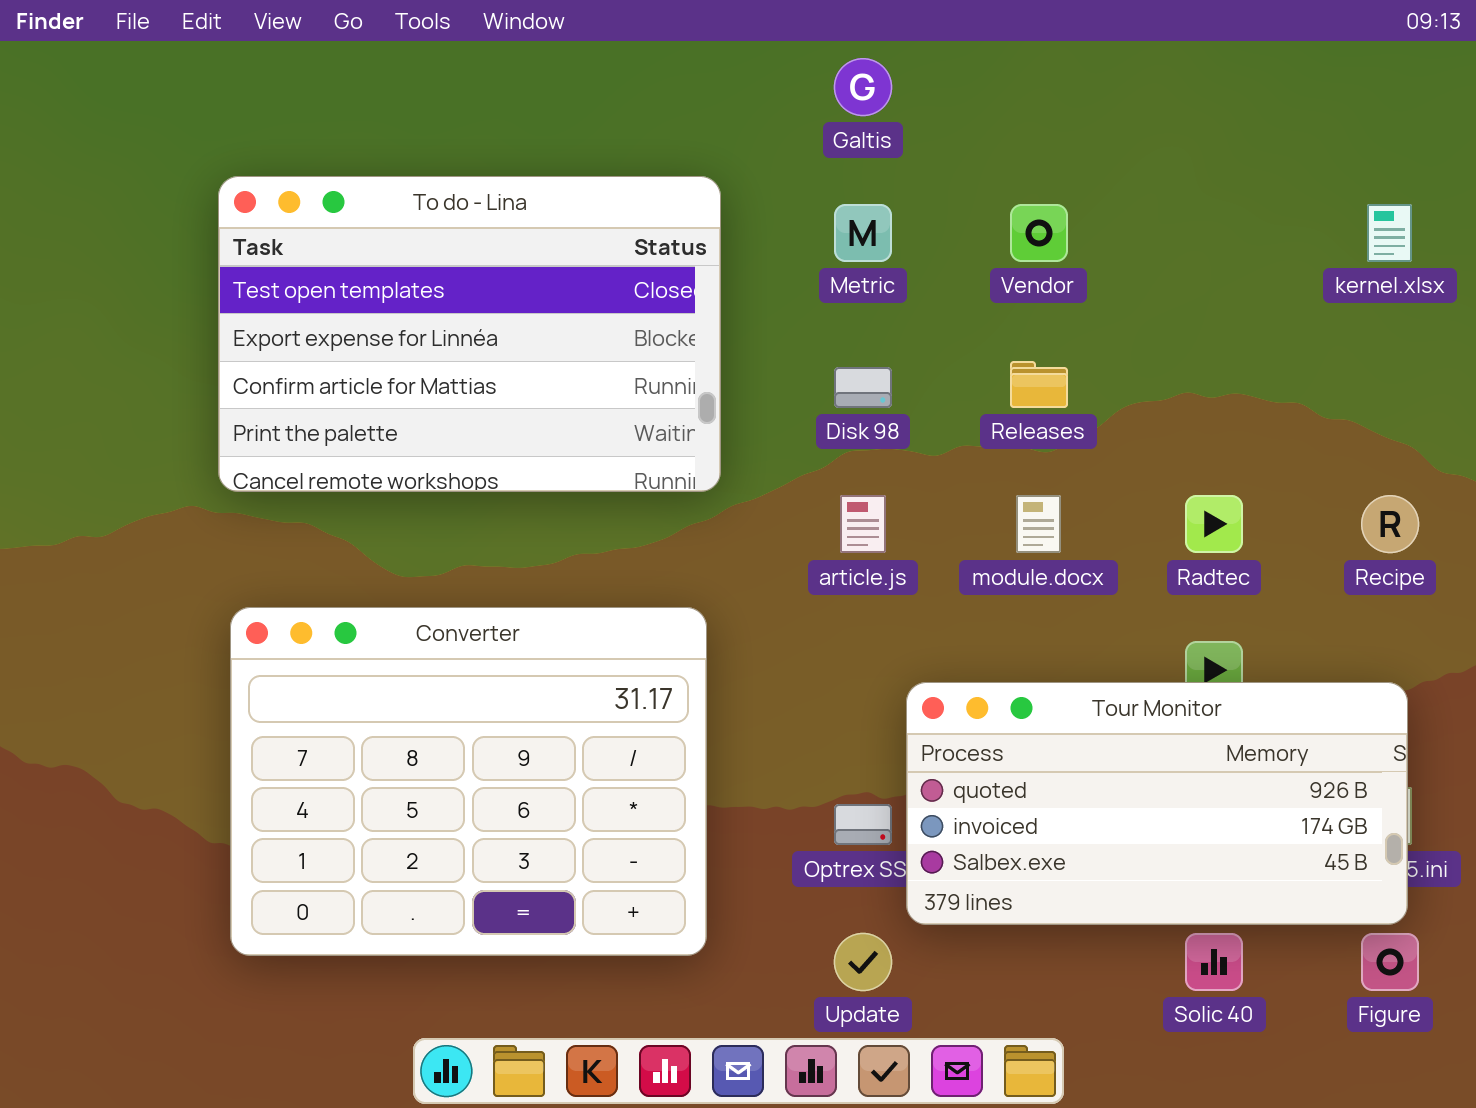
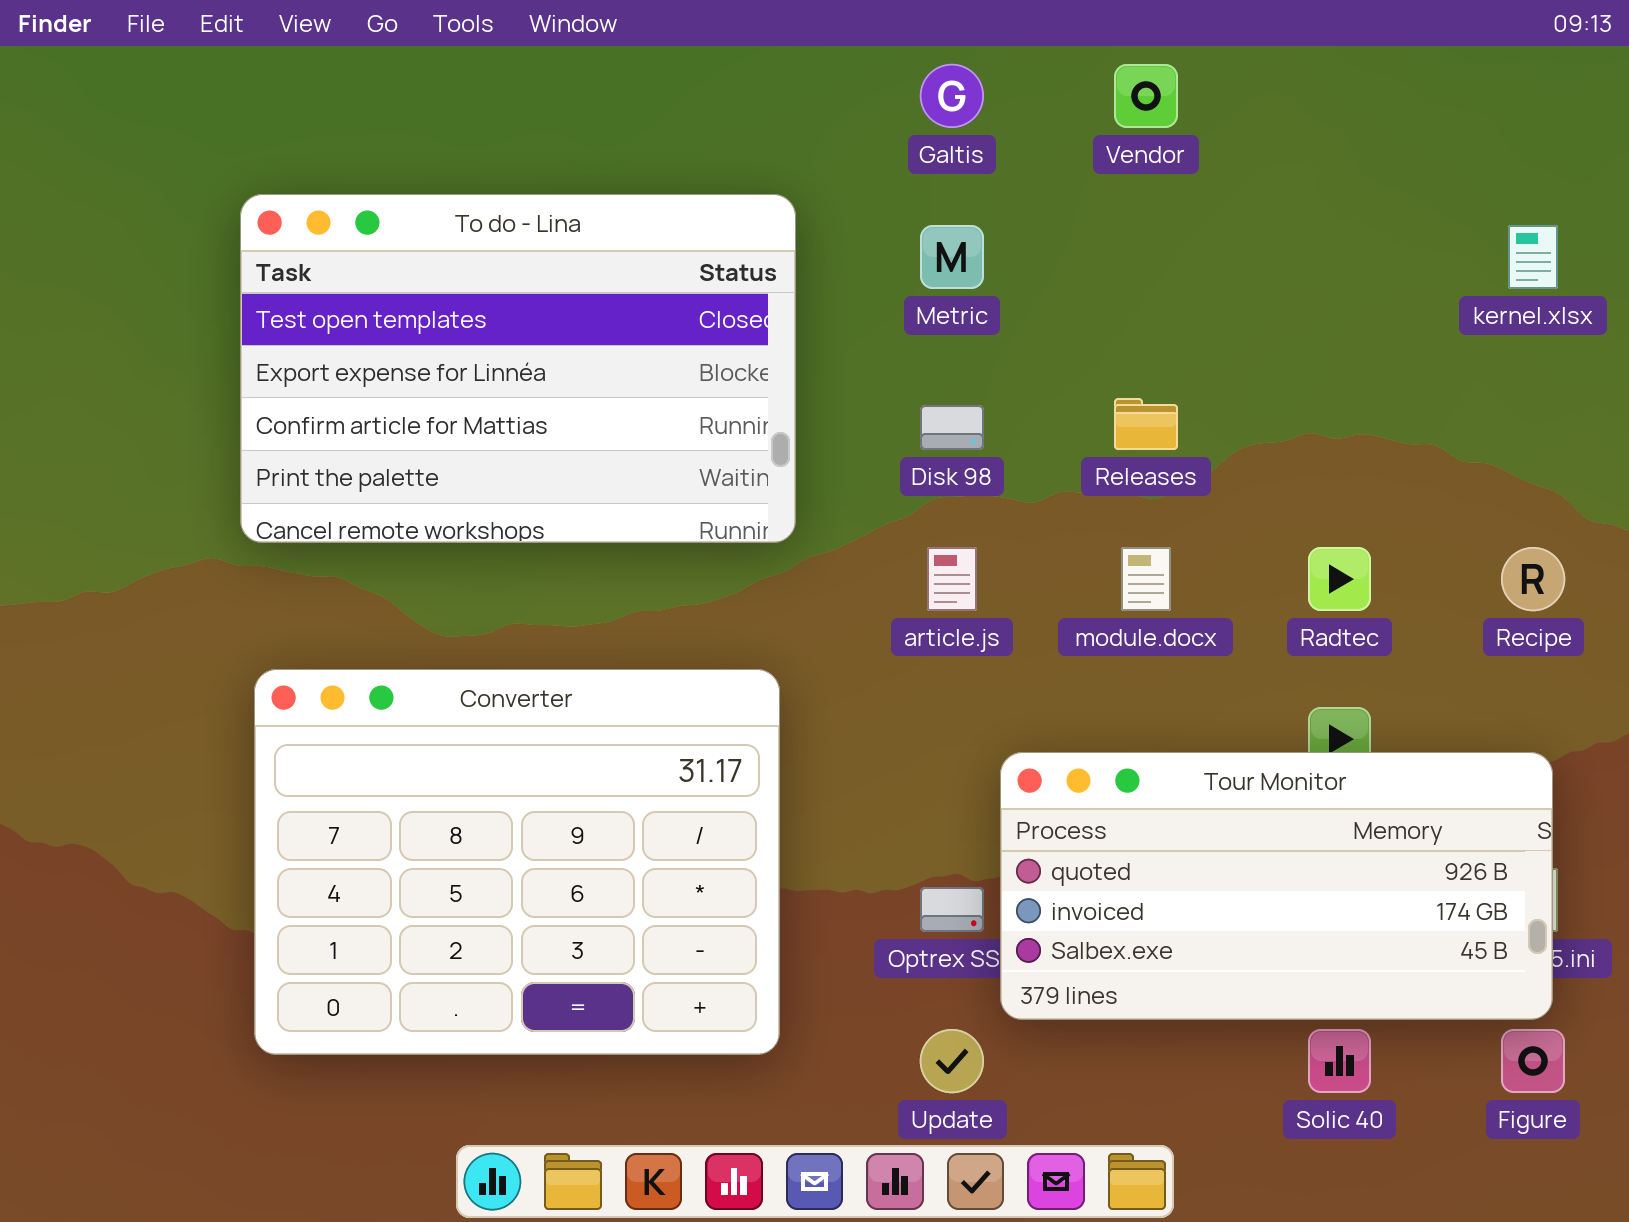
Vendor: [1010,204,1068,262] -> [1114,64,1178,128], moved

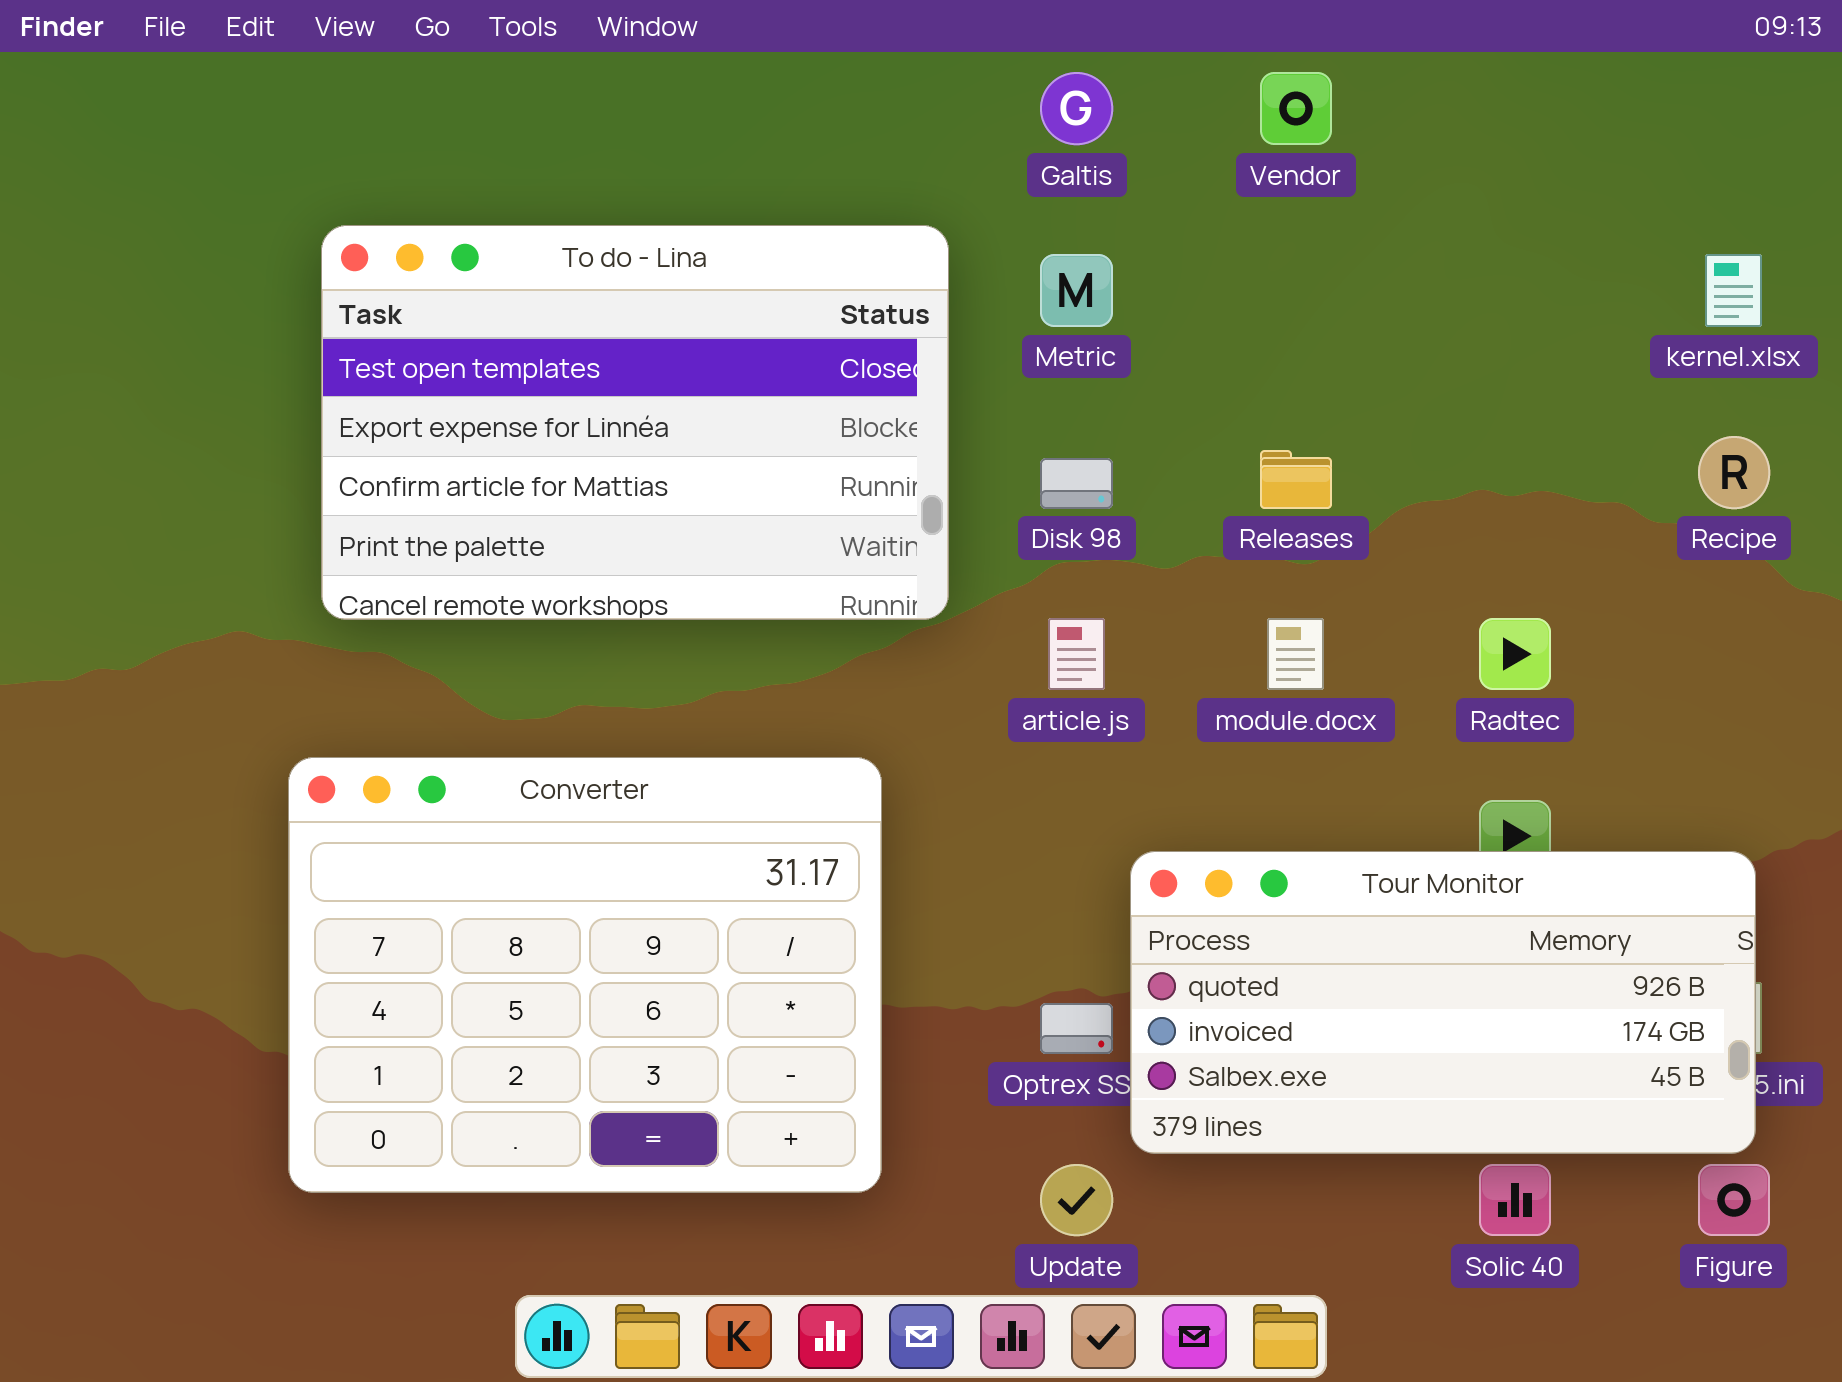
To do - Lina: [240,194,796,543] -> [321,225,949,620], moved
Recipe: [1501,547,1565,611] -> [1698,436,1770,509], moved

